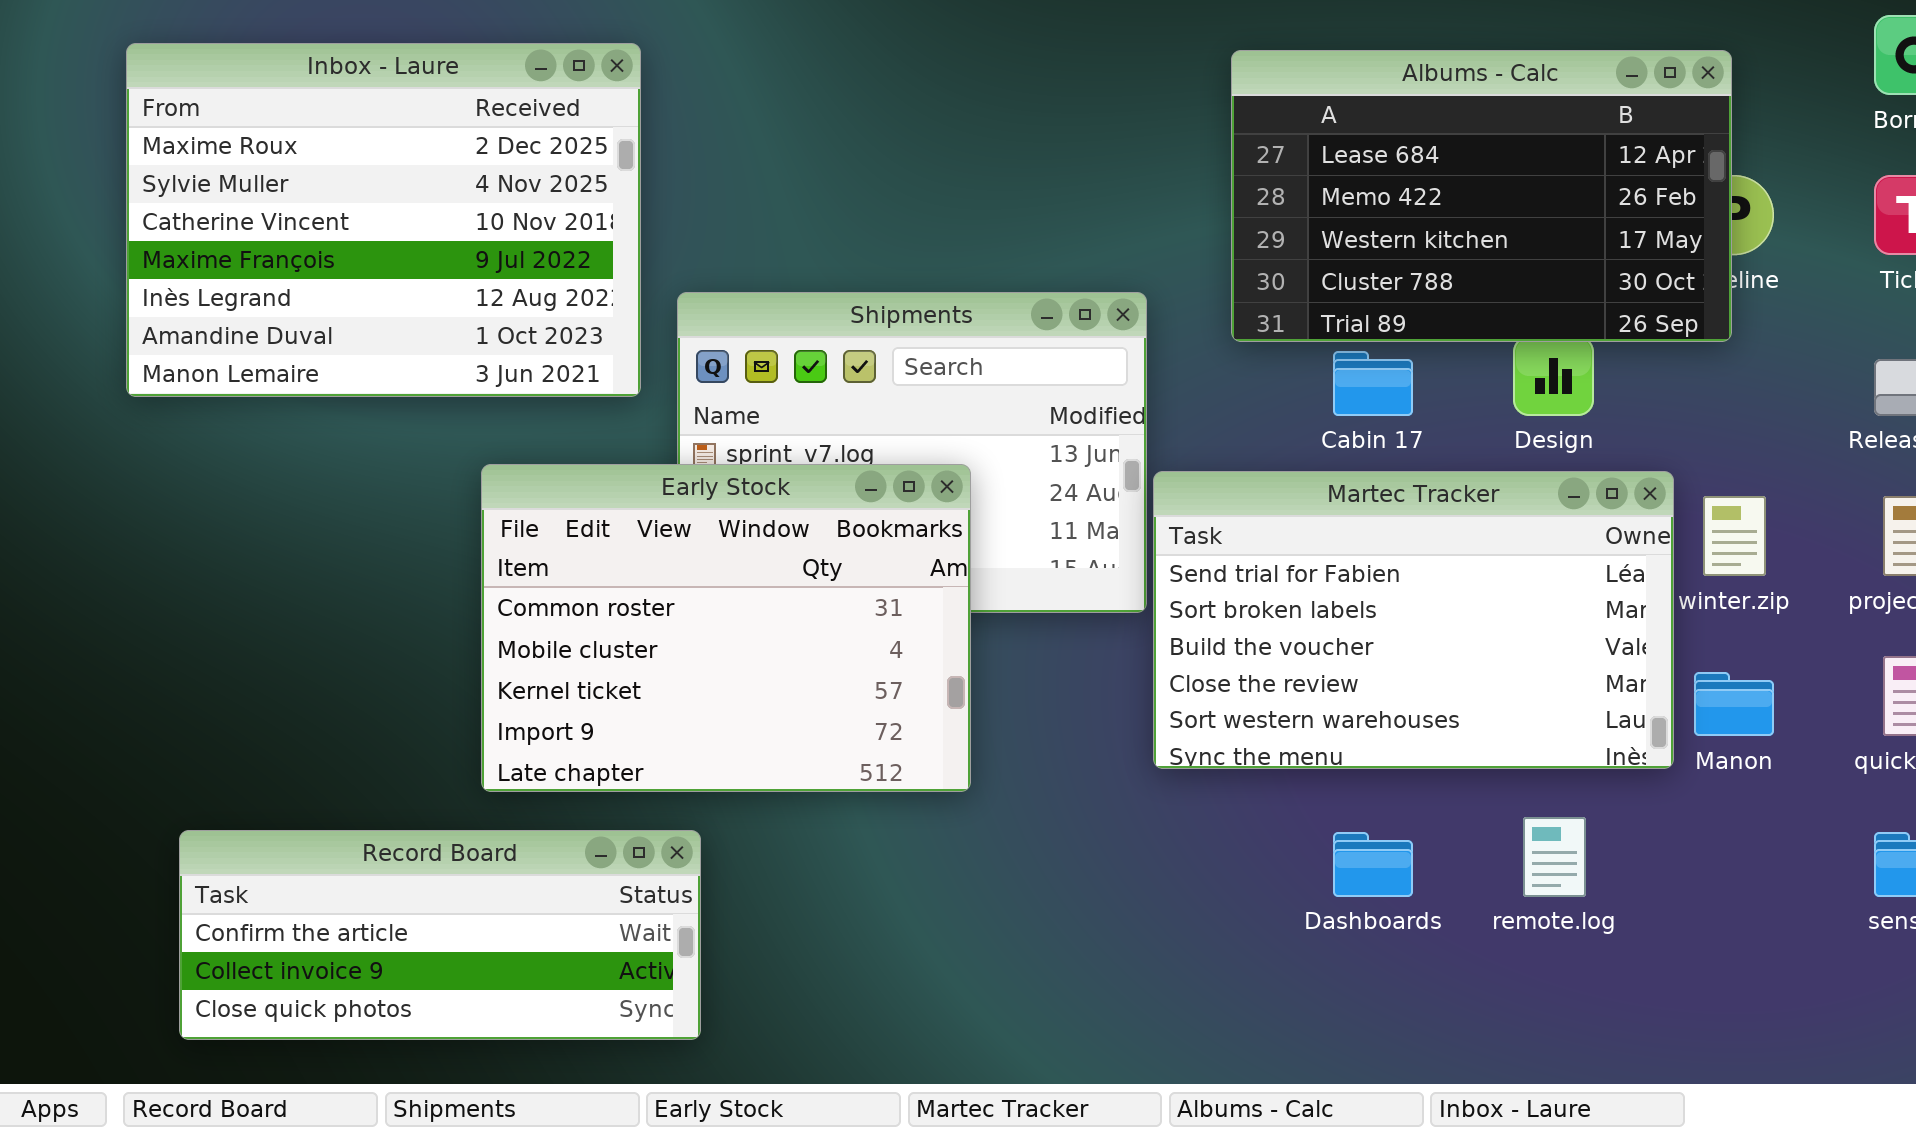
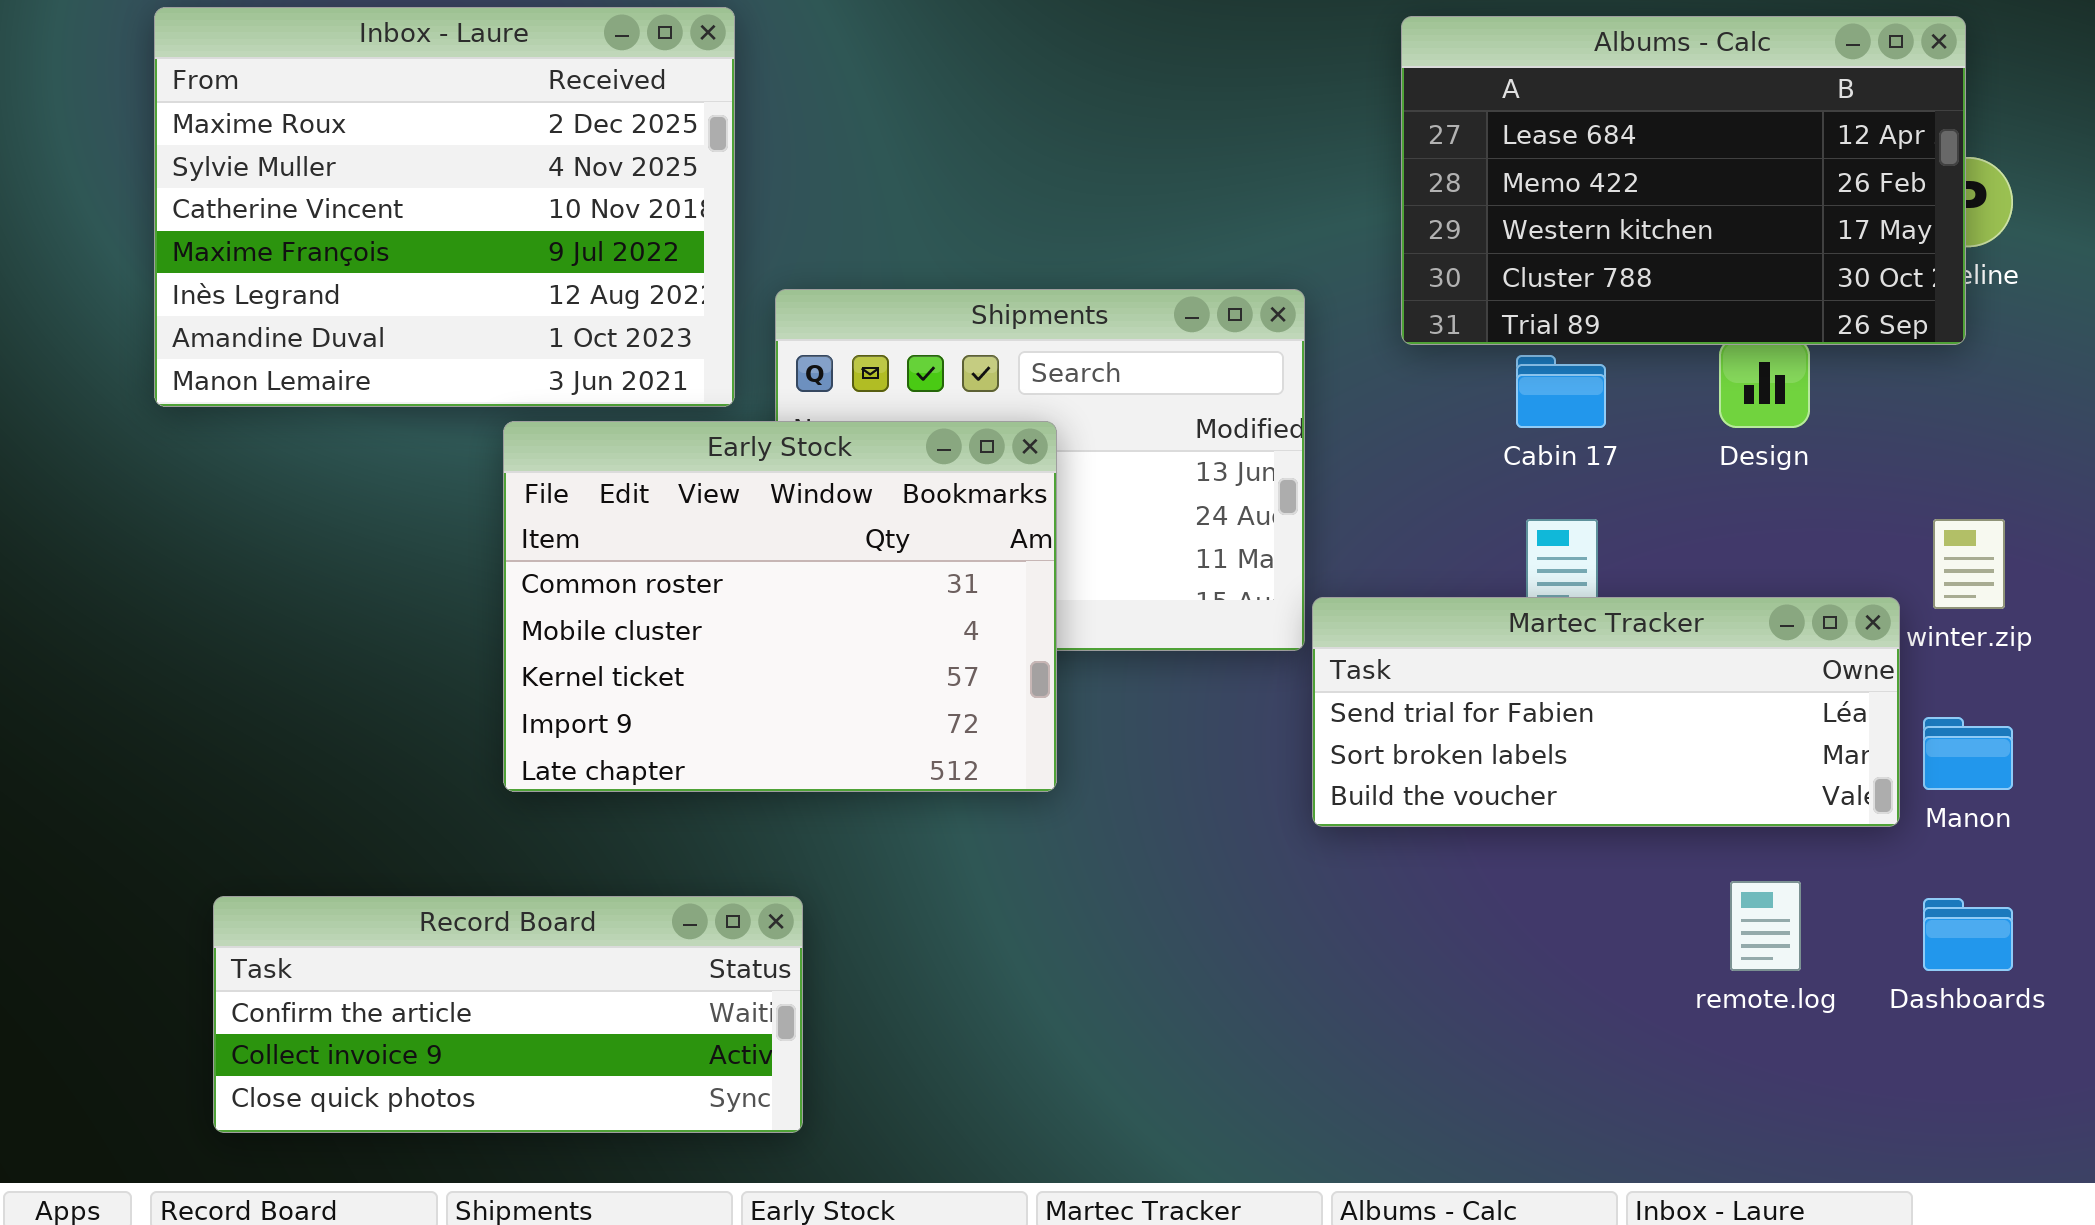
Early Stock: [481,464,971,792] -> [503,421,1057,792], moved
Martec Tracker: [1153,471,1674,769] -> [1312,597,1900,827], resized
Dashboards: [1333,832,1413,897] -> [1923,898,2013,971], moved

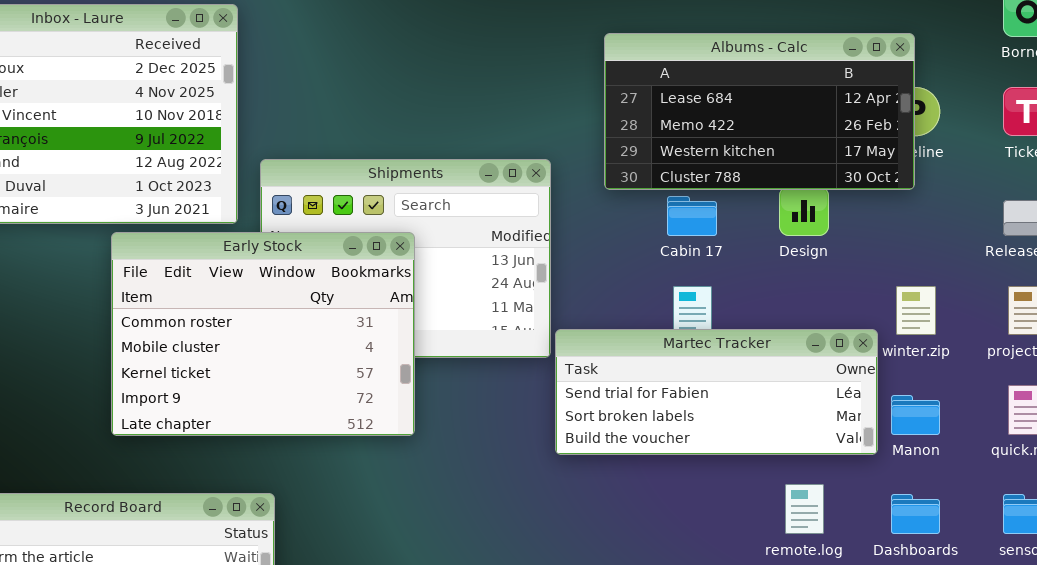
Albums - Calc: [1401,16,1966,345] -> [604,33,915,190], resized

